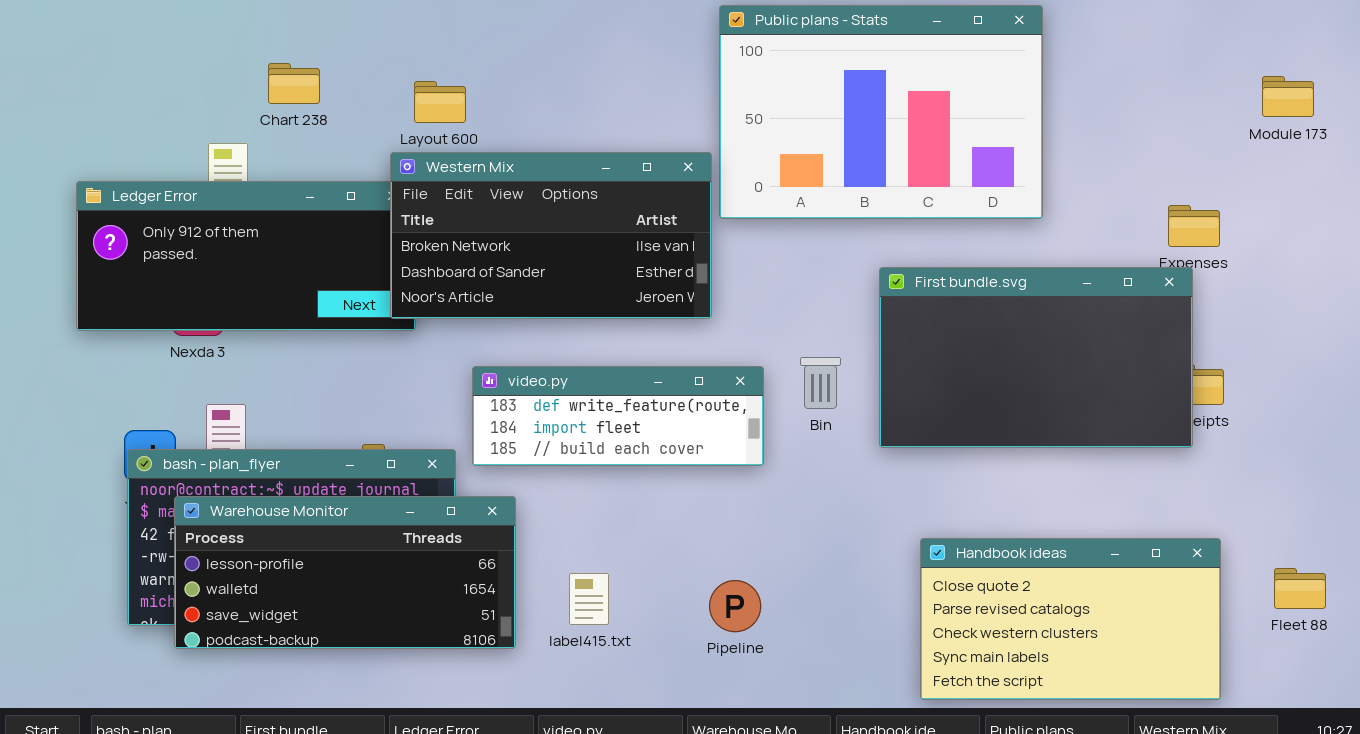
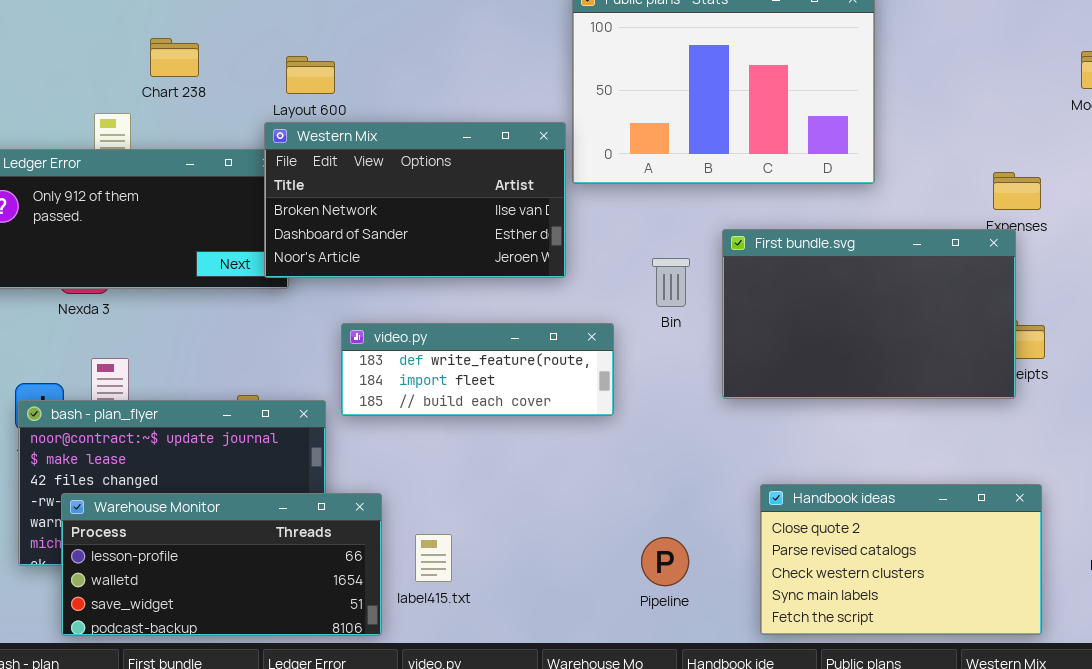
Bin: [800,357,841,409] -> [652,258,690,307], moved
Warehouse Monitor: [174,496,516,649] -> [61,493,382,636], moved
label415.txt: [569,573,609,625] -> [415,534,452,582], moved
Pipeline: [709,580,761,632] -> [641,537,689,586], moved

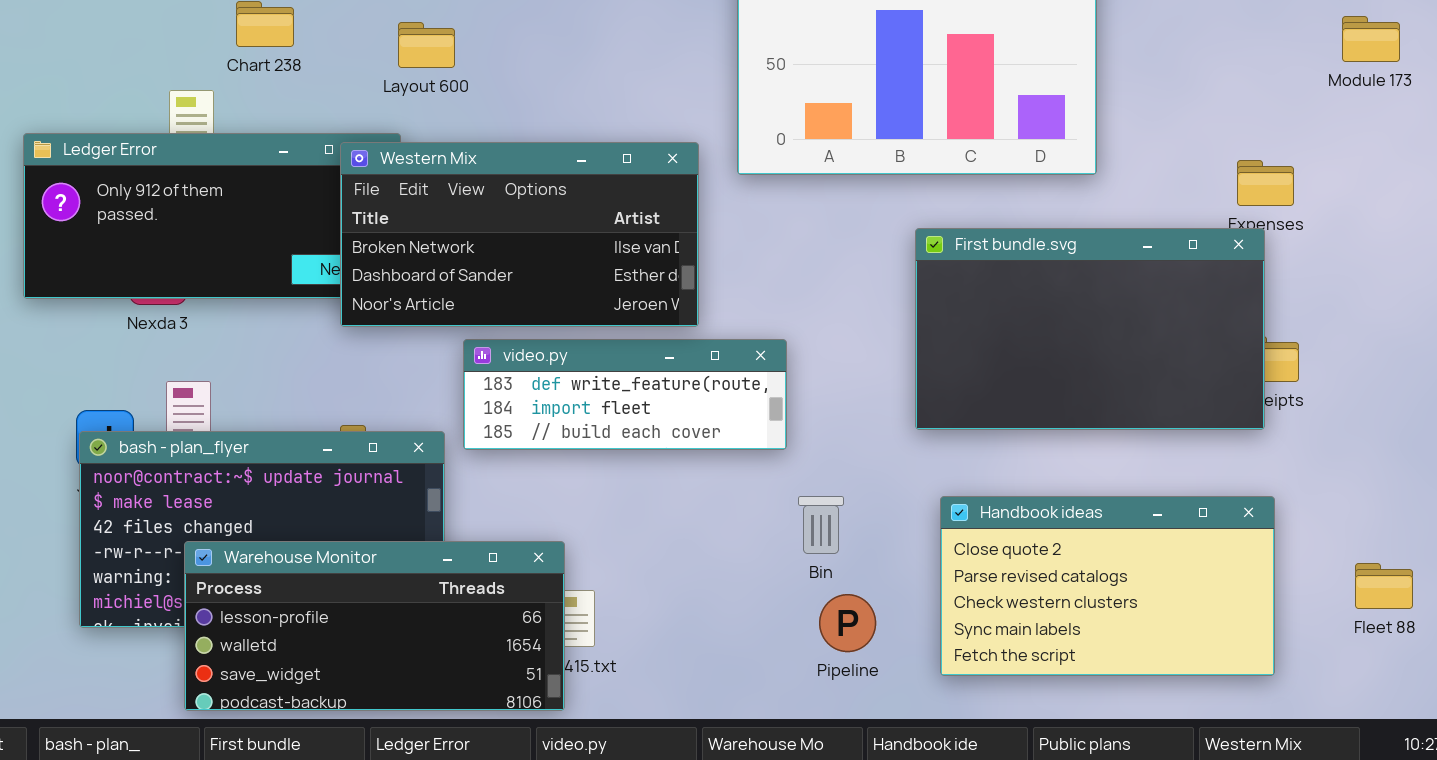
Western Mix: [264,122,566,278] -> [340,142,699,327], moved
Bin: [652,258,690,307] -> [798,496,844,554], moved
Handbook ideas: [760,484,1042,635] -> [940,496,1275,676], moved
Warehouse Monitor: [61,493,382,636] -> [184,541,565,711], moved

